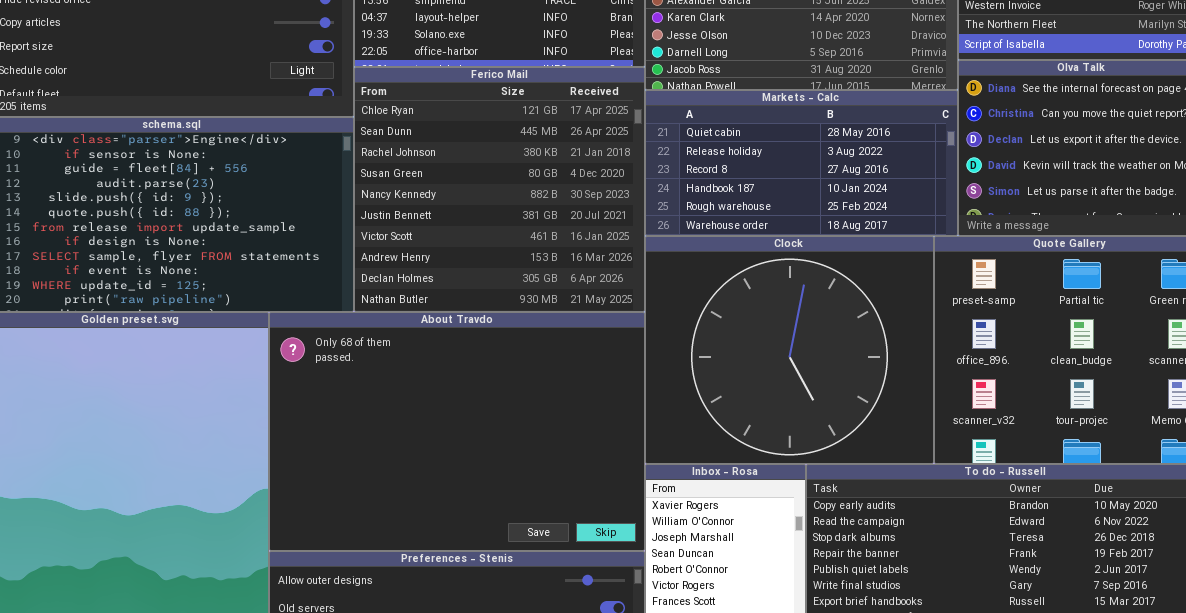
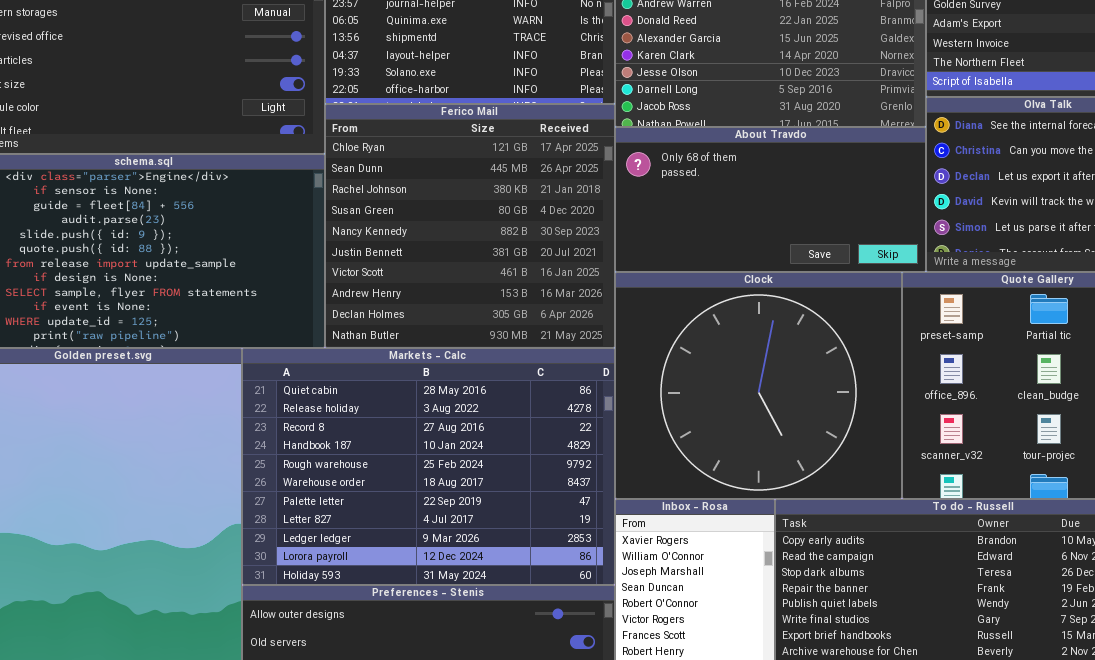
Markets - Calc: [645,90,958,236] -> [242,348,615,585], moved, resized
About Travdo: [269,312,645,551] -> [615,127,926,272], moved, resized

